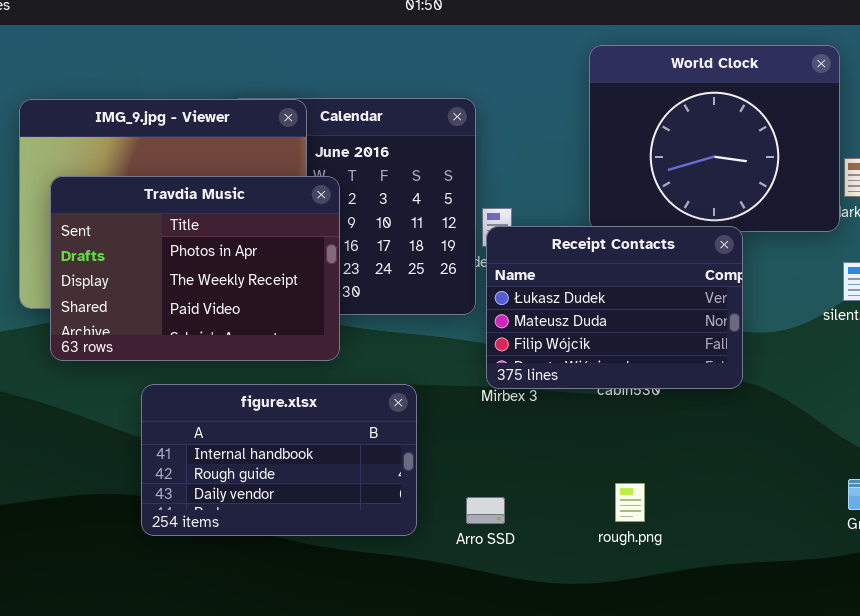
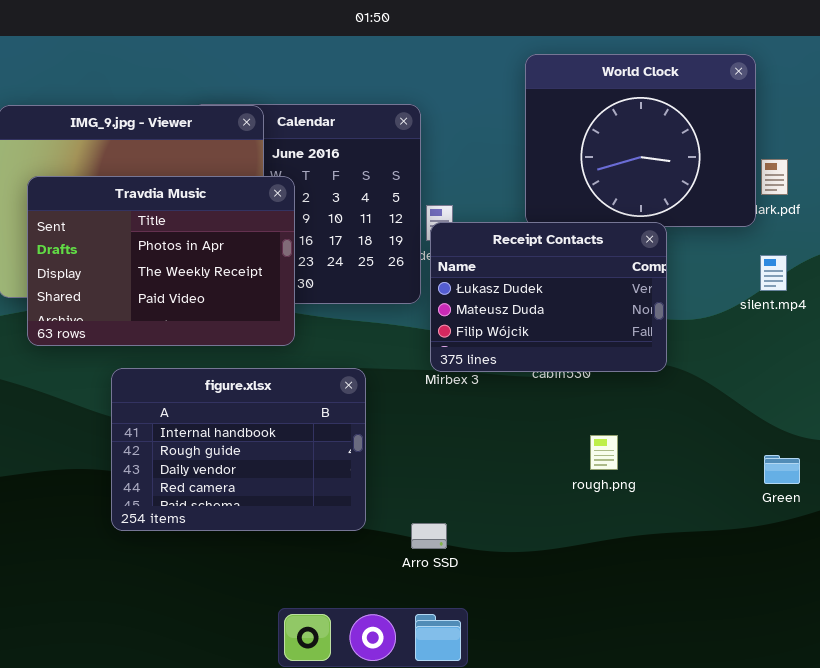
figure.xlsx: [141,384,417,536] -> [111,368,366,531], resized
rough.png: [615,483,645,522] -> [590,435,618,470], moved
Arro SSD: [466,497,505,524] -> [411,523,447,549], moved

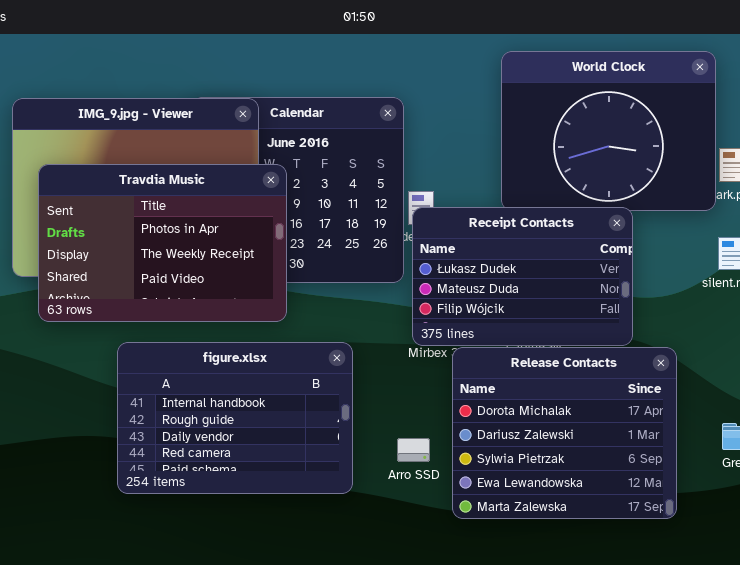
Release Contacts: none -> [452,347,677,519], opened
Arro SSD: [411,523,447,549] -> [397,438,430,462], moved

